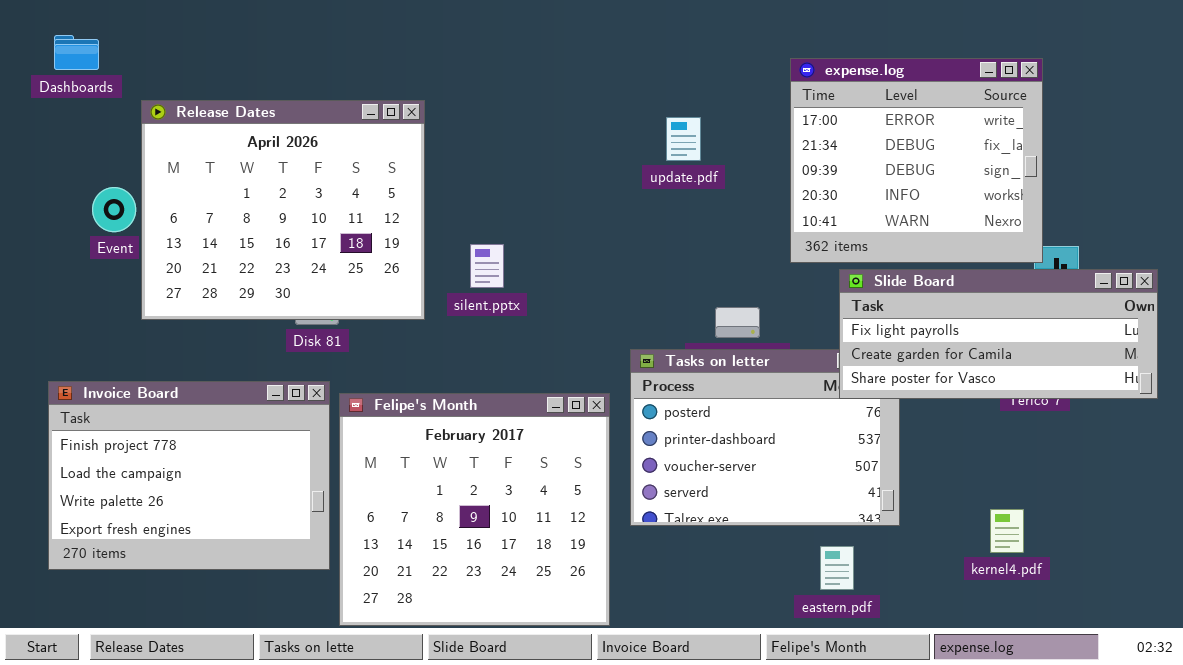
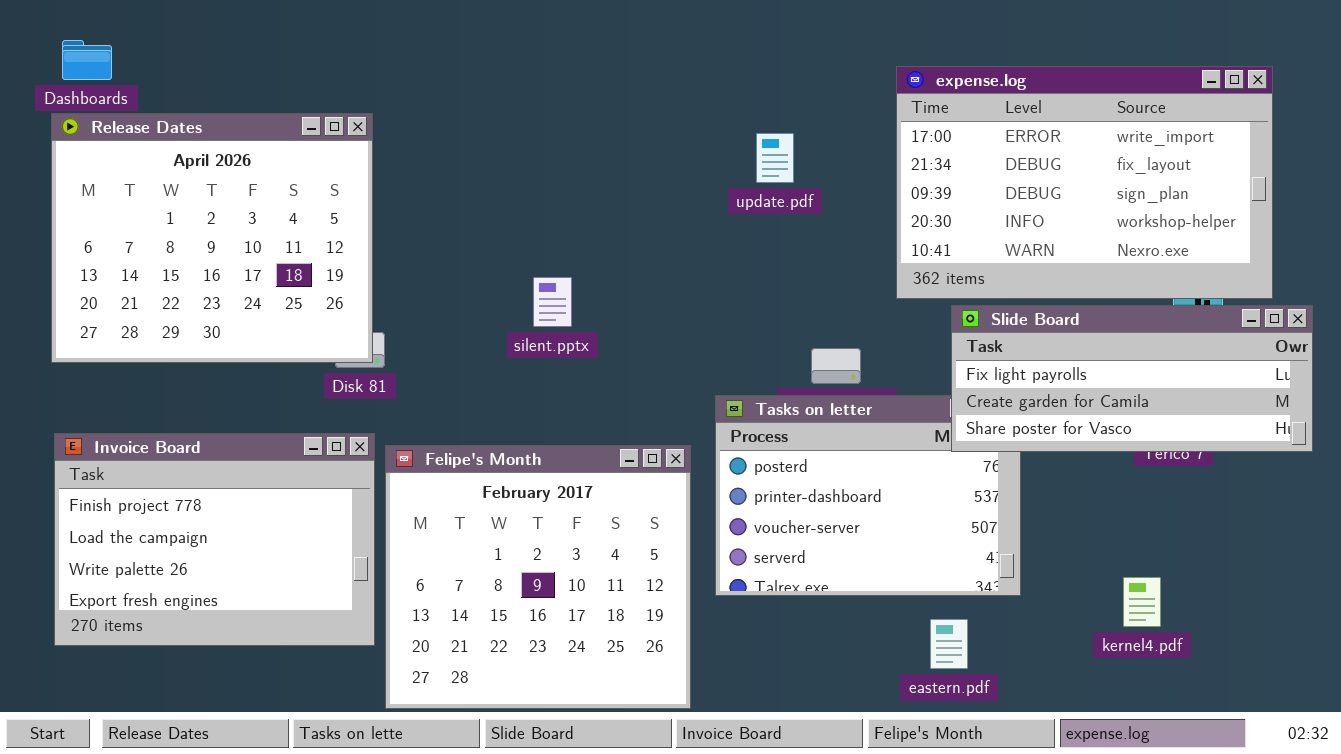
expense.log: [790,58,1043,263] -> [896,66,1273,299], resized
Release Dates: [141,100,425,320] -> [51,113,373,363], moved

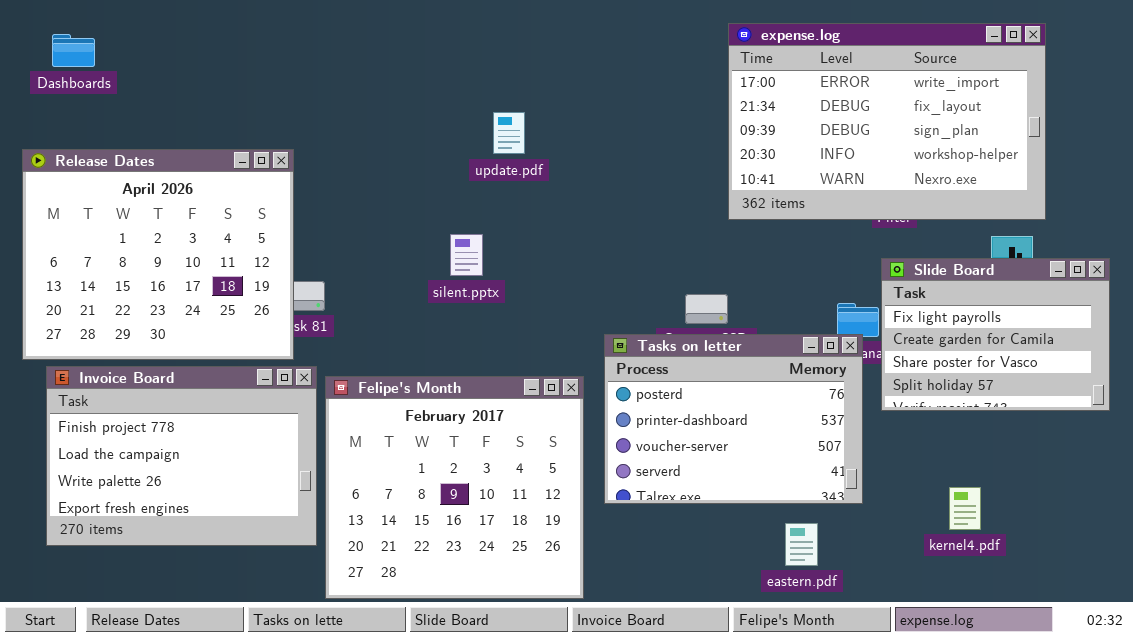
expense.log: [896,66,1273,299] -> [728,23,1046,220], moved
Release Dates: [51,113,373,363] -> [22,149,294,360], moved
update.pdf: [756,133,794,183] -> [493,112,525,154], moved
Slide Board: [951,305,1313,452] -> [881,258,1110,411], resized

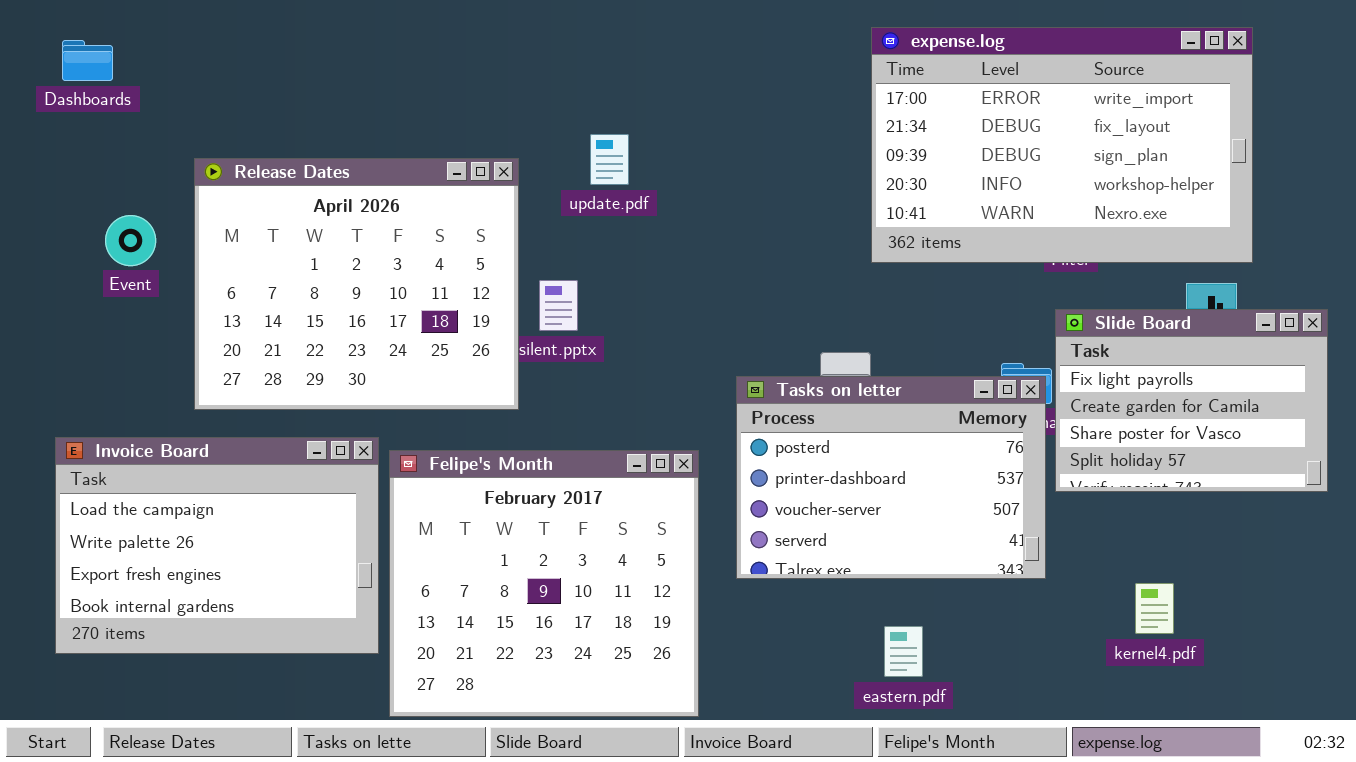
Release Dates: [22,149,294,360] -> [194,158,519,410], moved
Tasks on letter: [604,334,863,504] -> [736,376,1046,579], moved
Invoice Board: [46,366,317,546] -> [55,437,379,654], scrolled down 1 row
eastern.pdf: [785,523,818,566] -> [884,626,923,677], moved

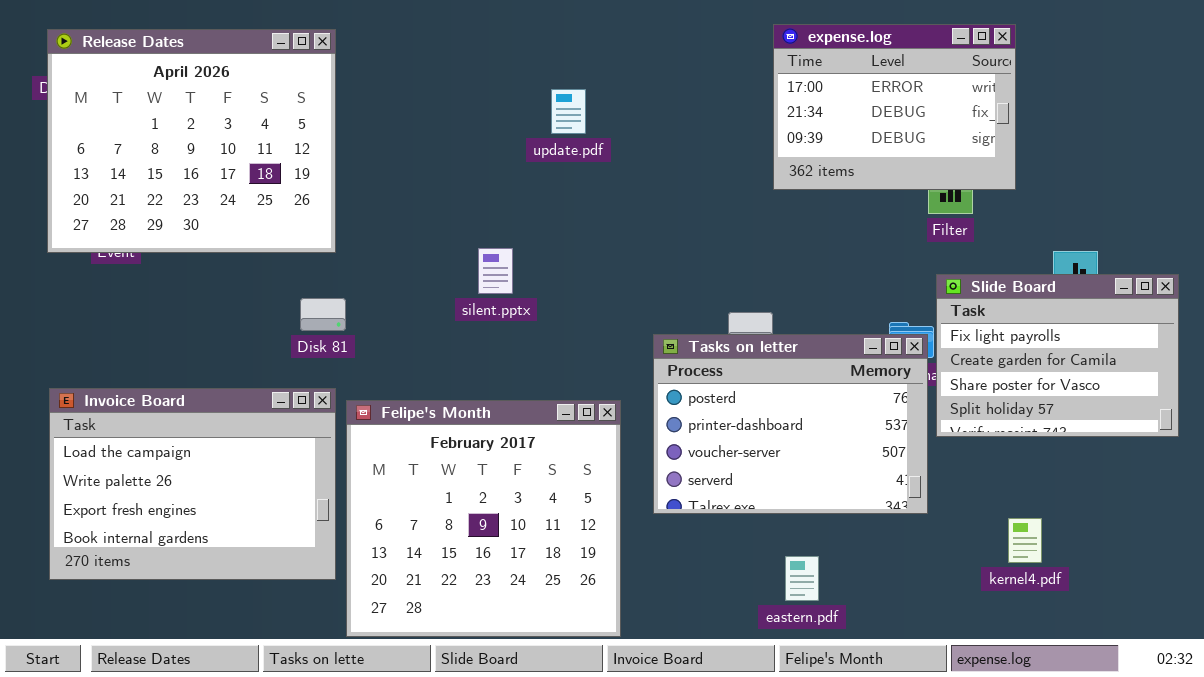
expense.log: [871,27,1253,263] -> [773,24,1016,190], resized
update.pdf: [590,134,629,185] -> [551,89,586,134], moved
Release Dates: [194,158,519,410] -> [47,29,336,253], moved

